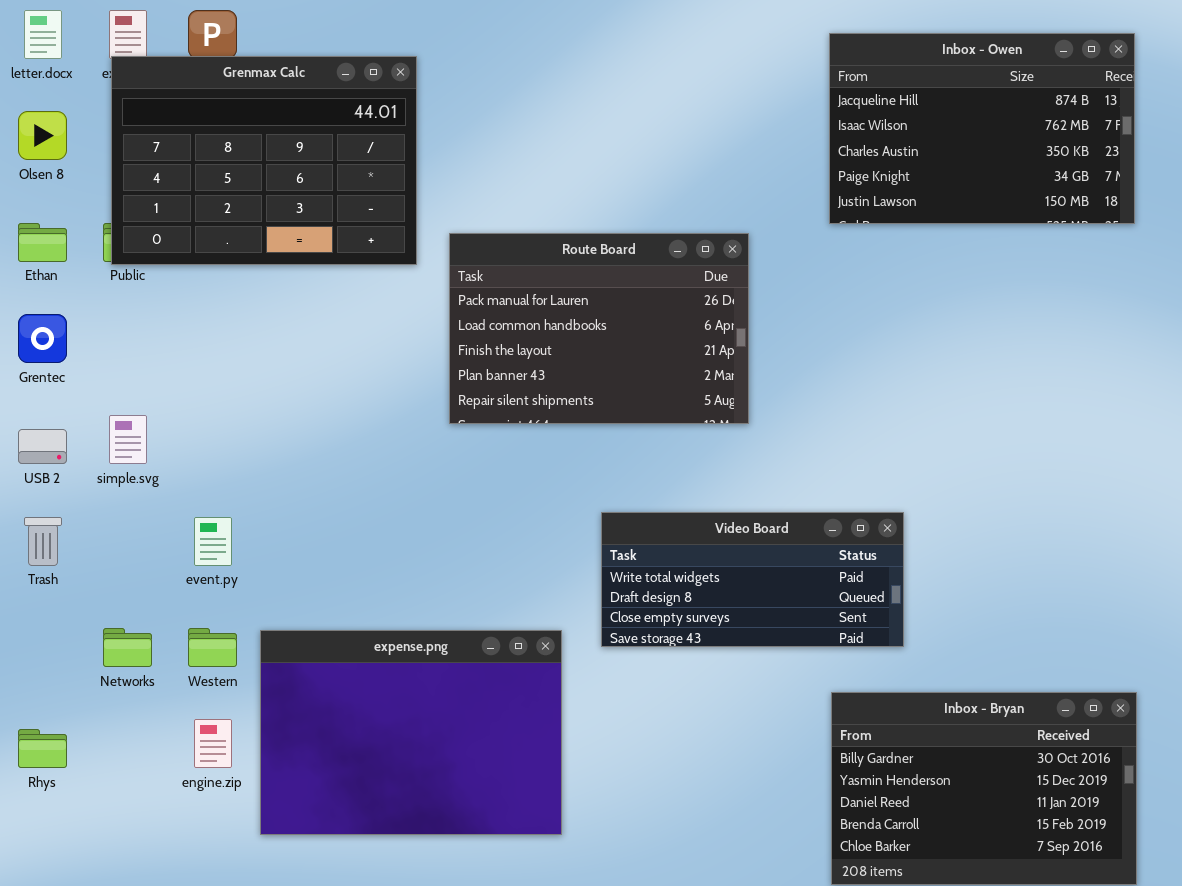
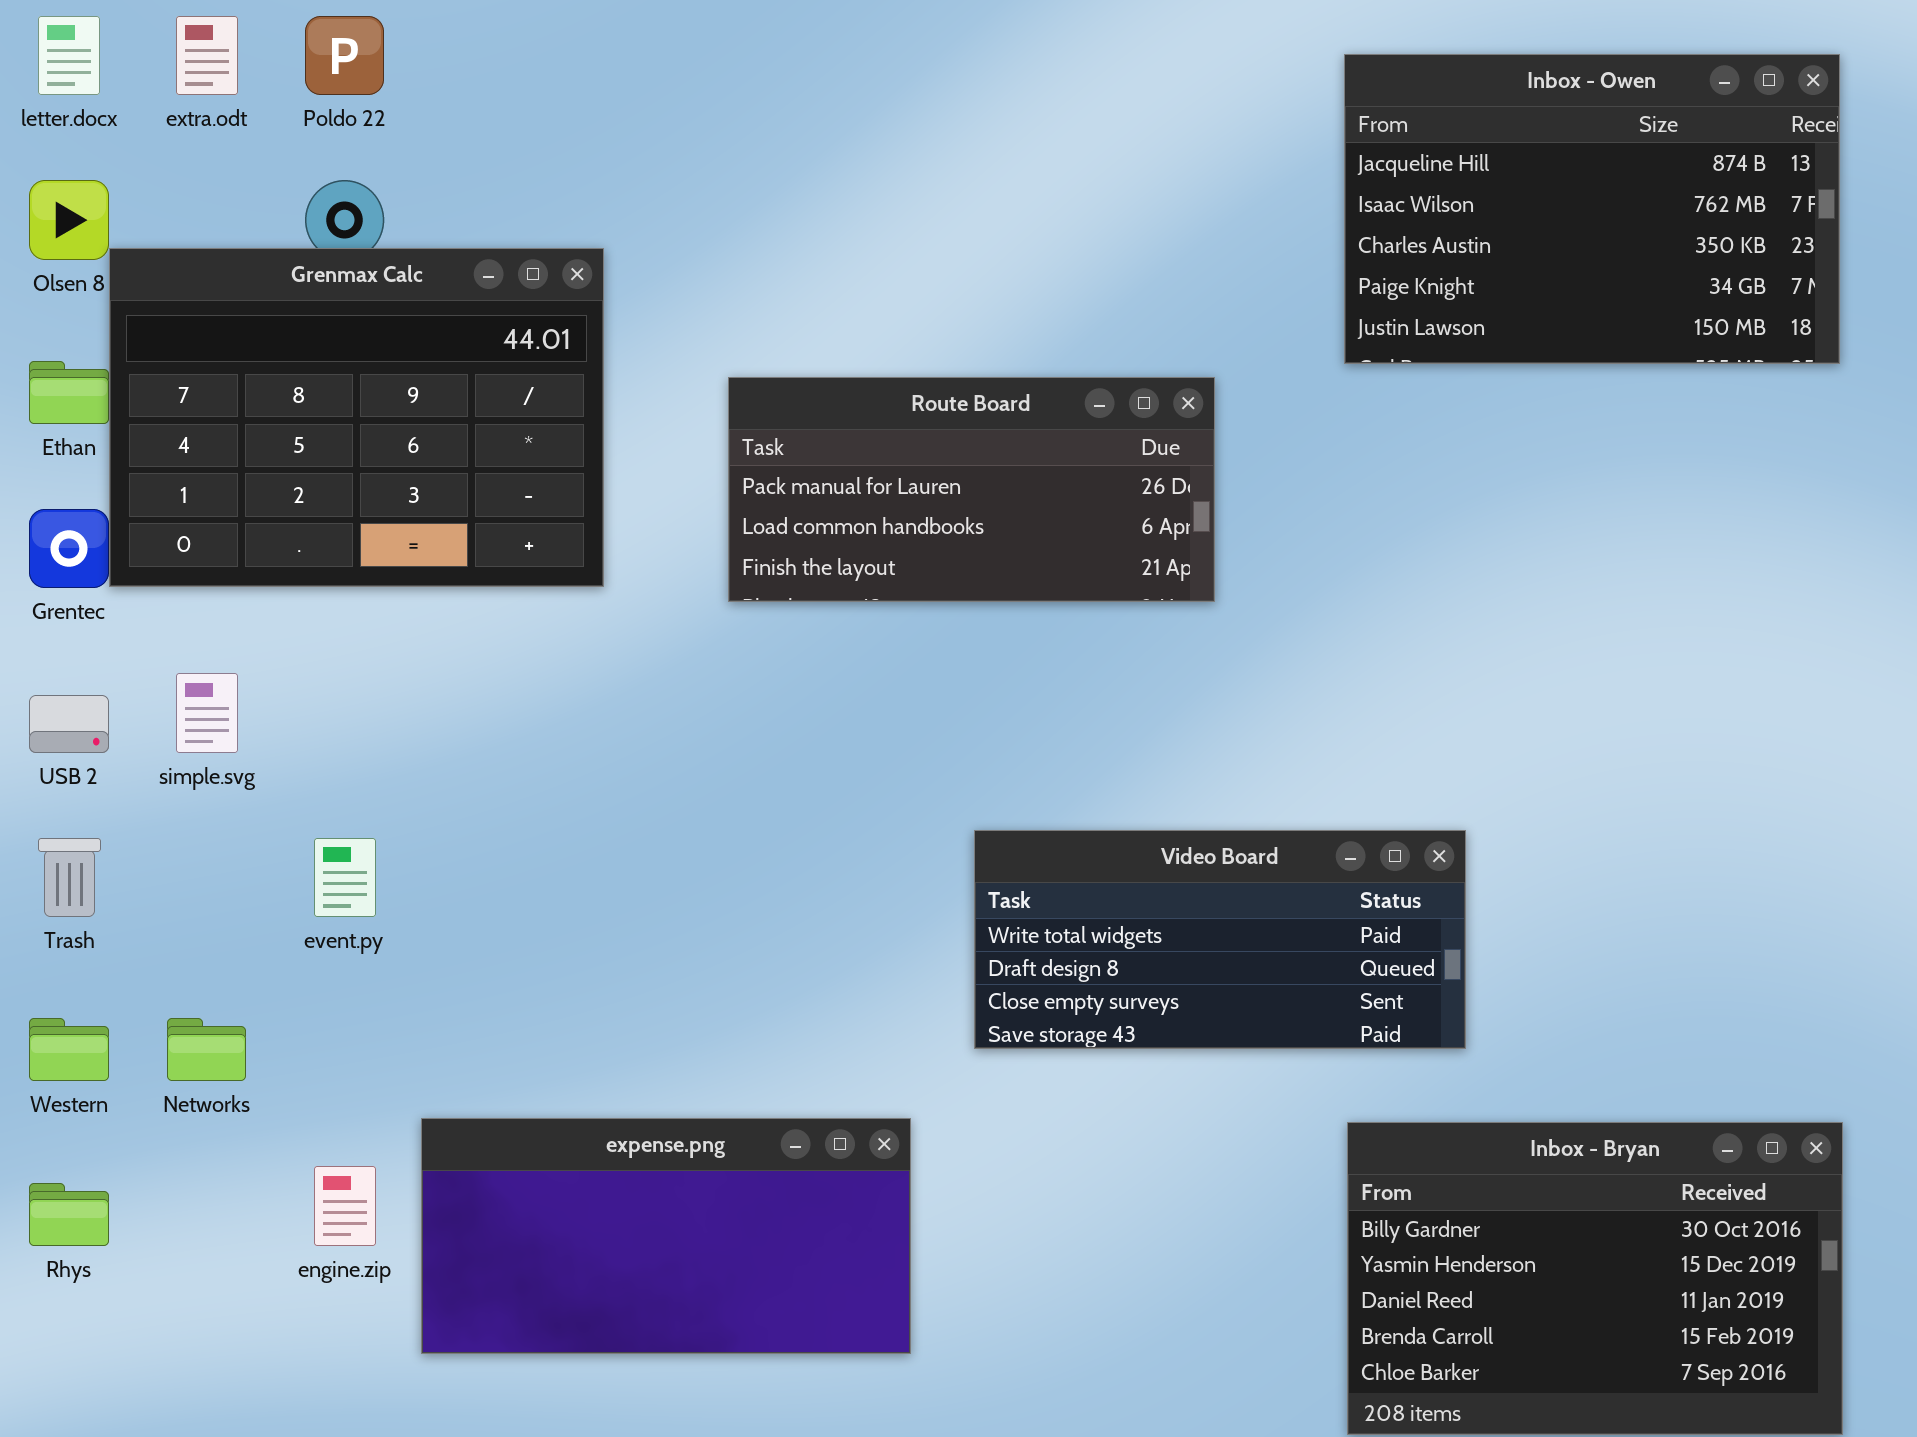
Grenmax Calc: [111,56,417,265] -> [109,248,604,587], moved
Route Board: [449,233,749,424] -> [728,377,1215,602], resized
Western: [188,628,237,667] -> [29,1018,109,1081], moved
expense.png: [260,630,562,835] -> [421,1118,911,1354], resized

